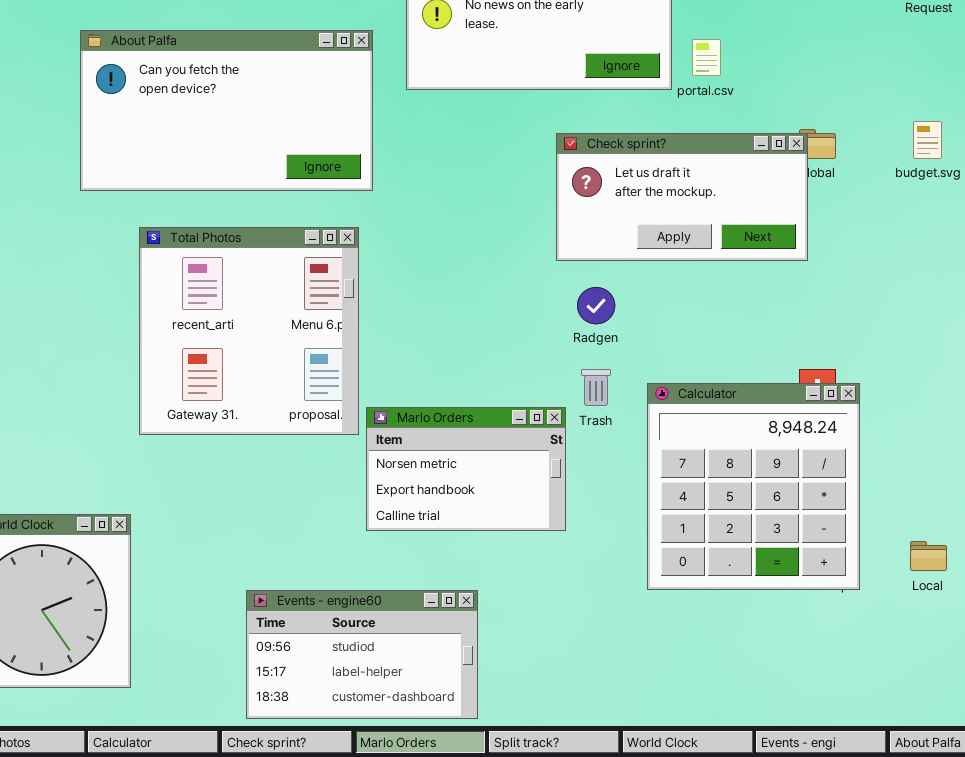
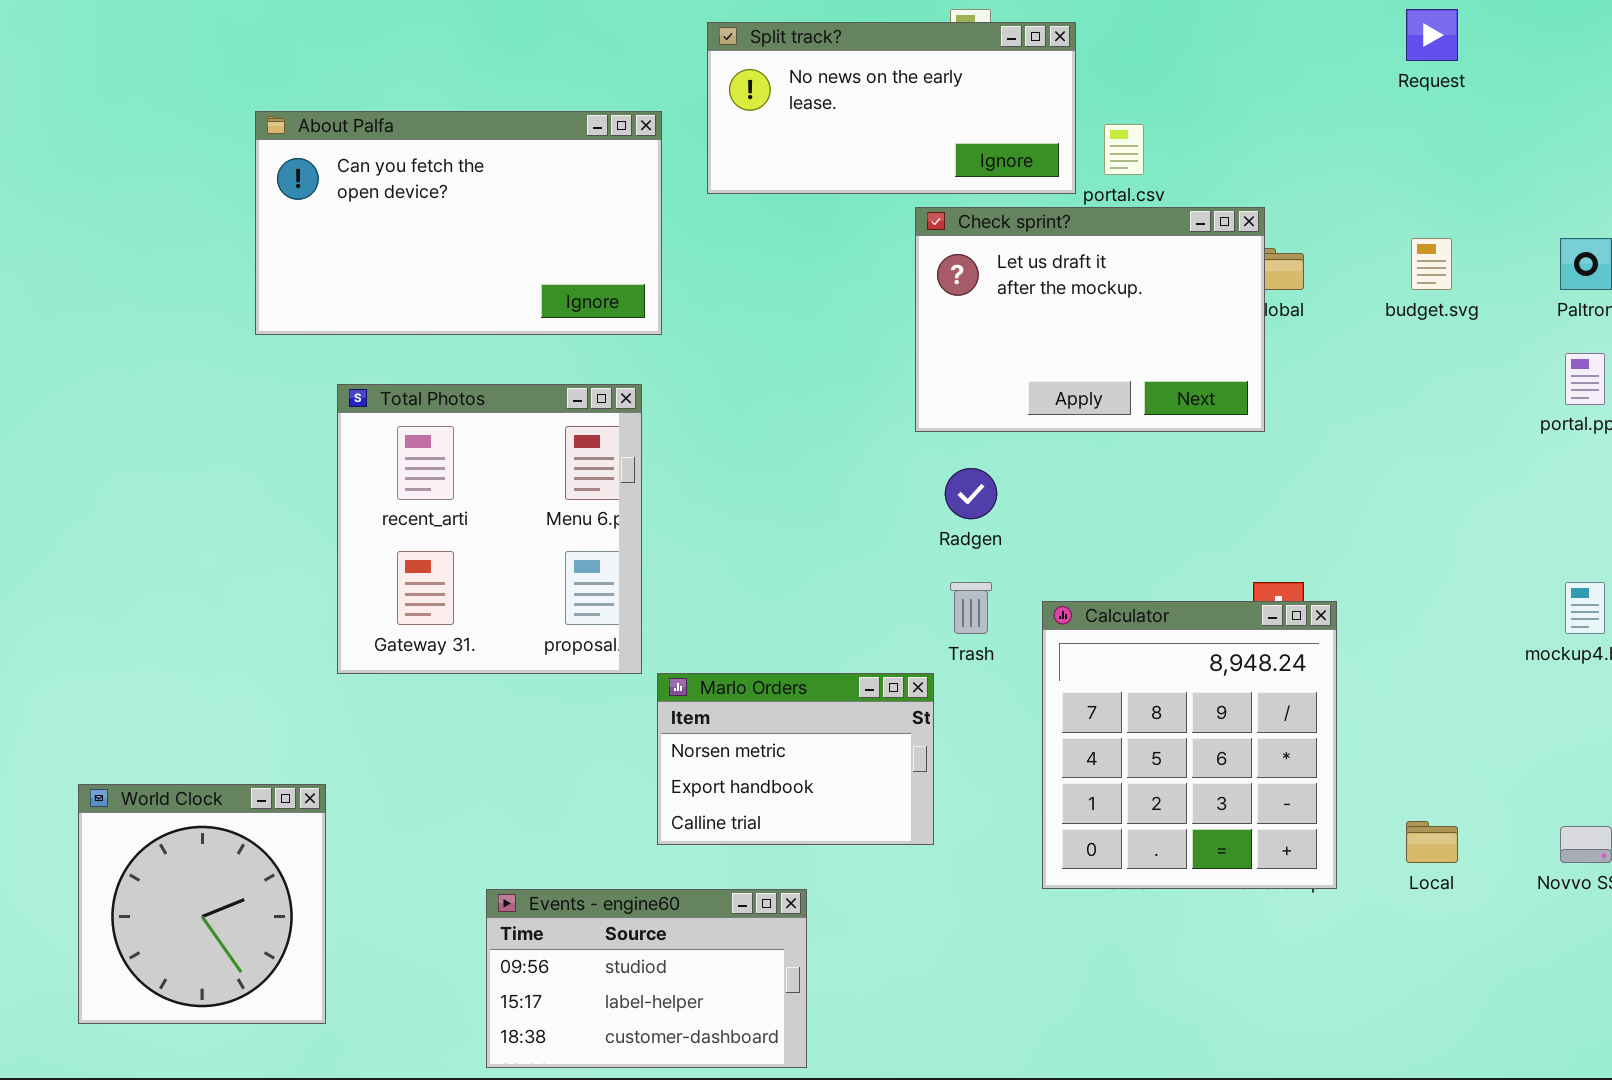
Check sprint?: [556,133,808,261] -> [915,207,1265,432], resized
Marlo Orders: [366,407,566,531] -> [657,673,934,845], moved

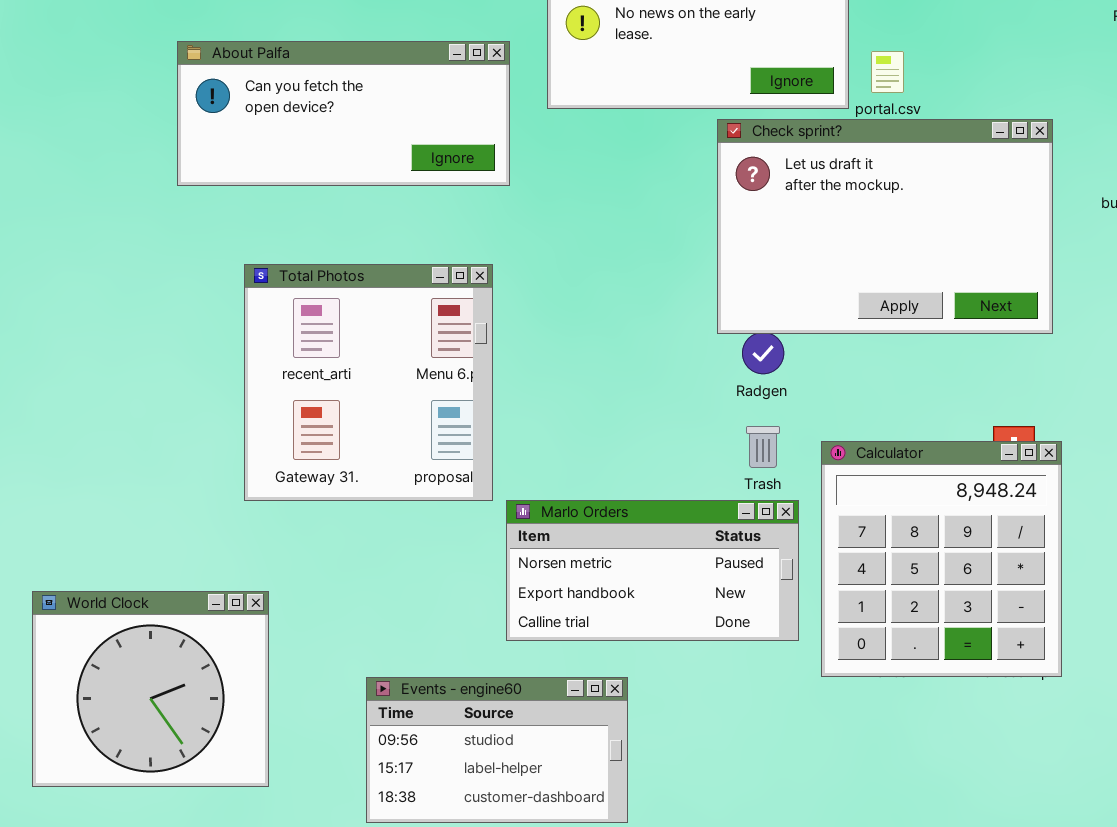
About Palfa: [255,111,662,335] -> [177,41,510,186], resized
Check sprint?: [915,207,1265,432] -> [717,119,1053,334], resized
Marlo Orders: [657,673,934,845] -> [506,500,799,641], resized
World Clock: [78,784,326,1024] -> [32,591,269,787], resized

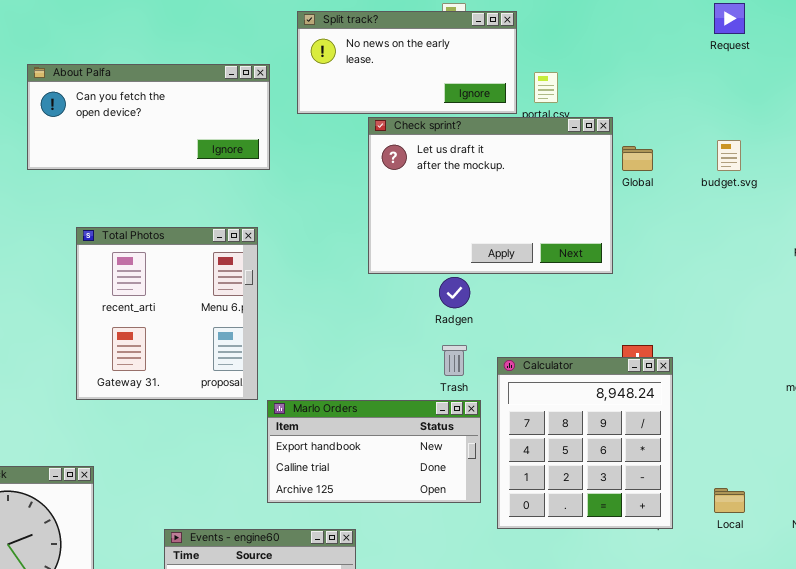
Check sprint?: [717,119,1053,334] -> [368,117,613,274], moved
Marlo Orders: [506,500,799,641] -> [267,400,481,503], scrolled down 1 row

